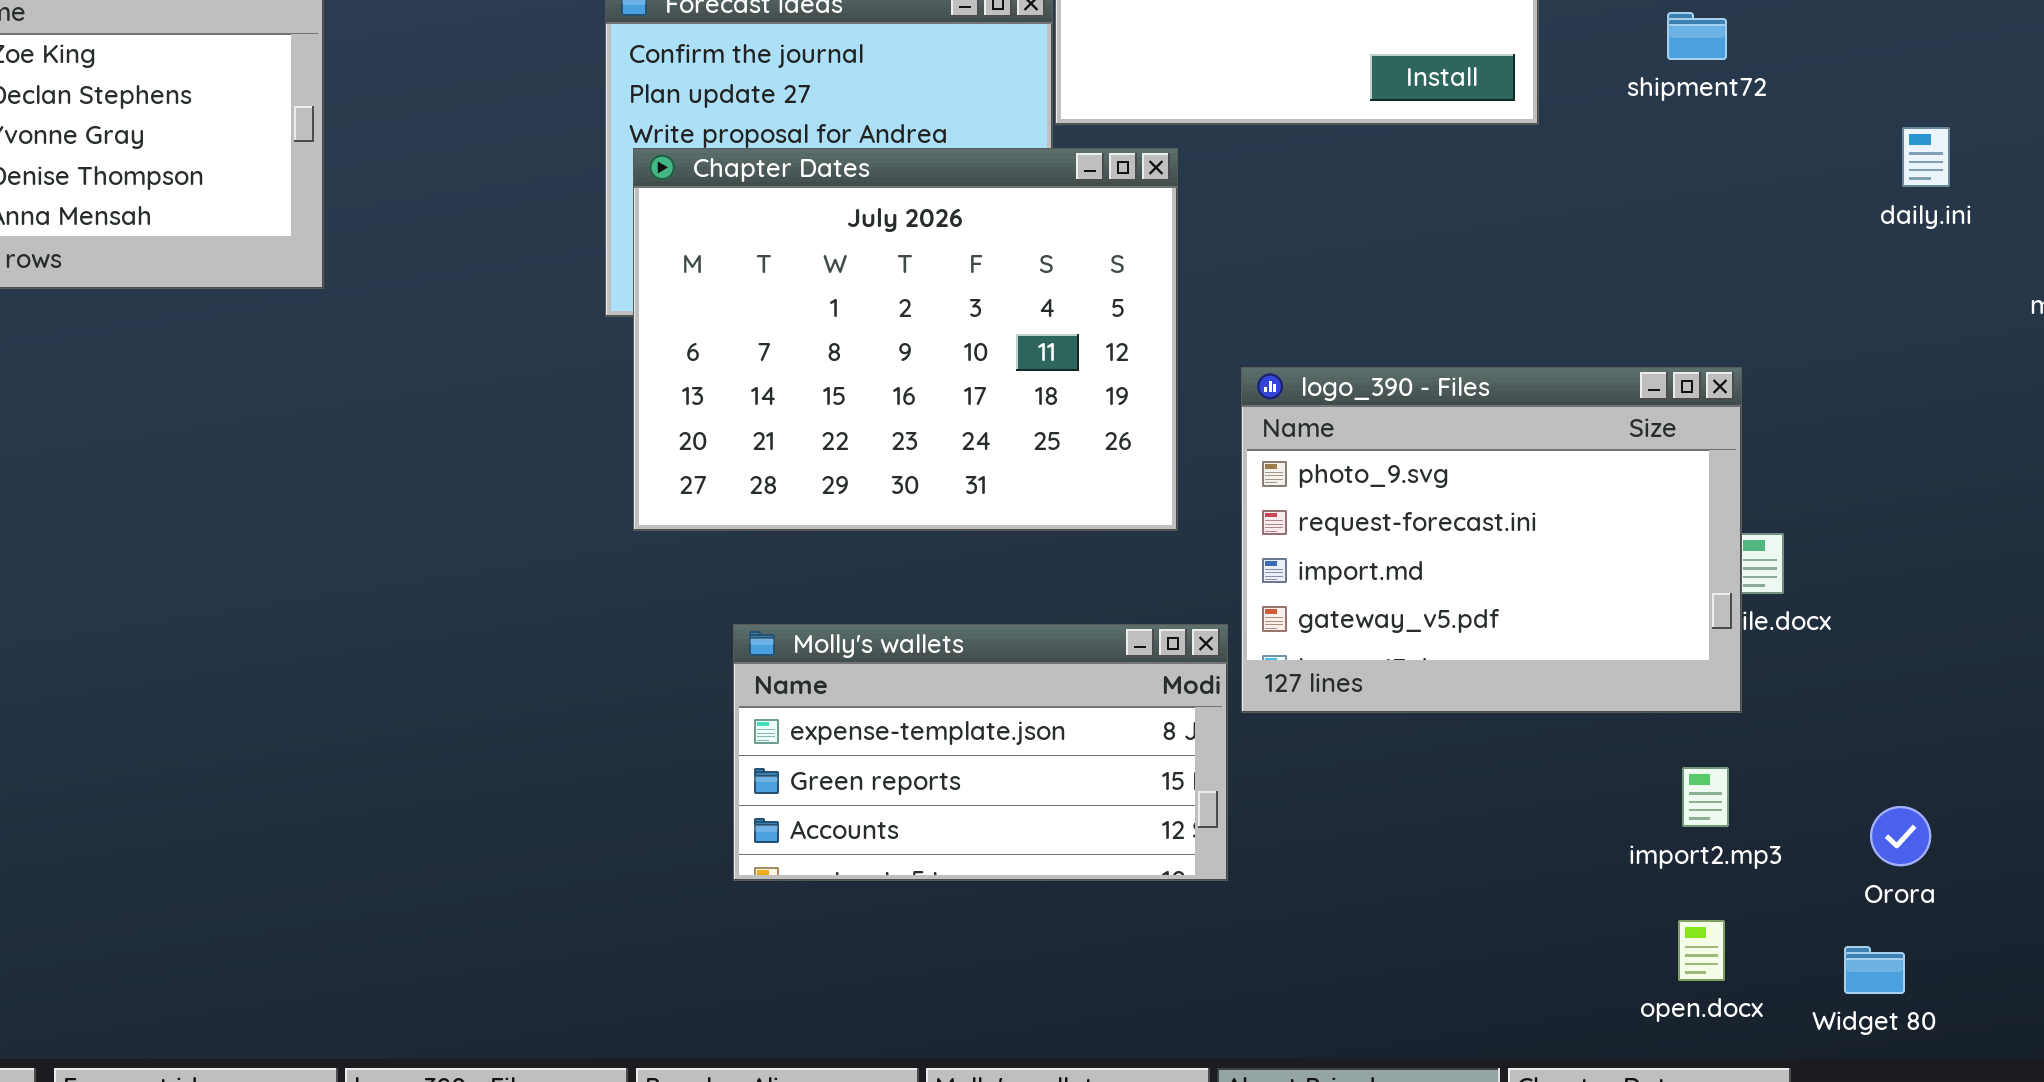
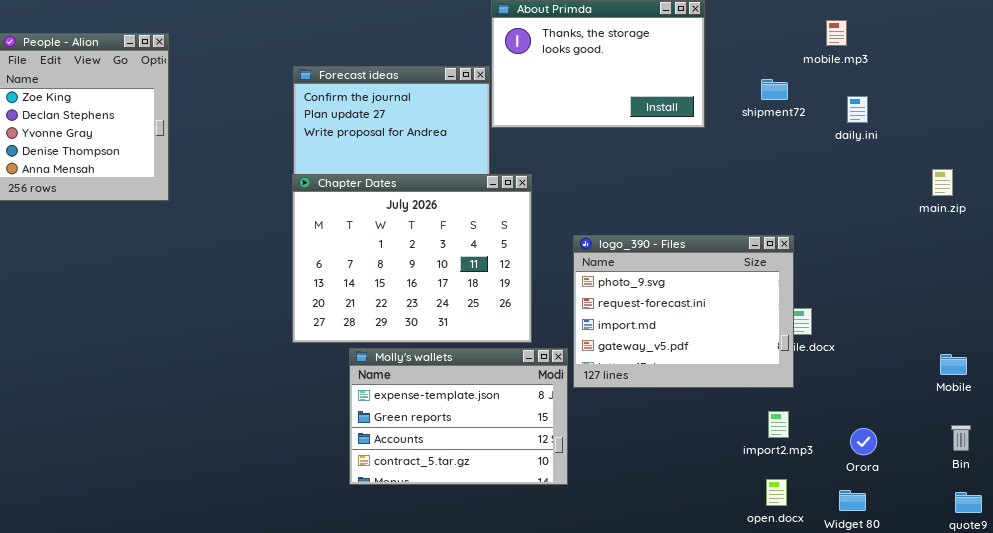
daily.ini: [1902,127,1950,187] -> [847,96,868,123], moved
Chapter Dates: [633,148,1178,531] -> [292,174,532,343], moved
Molly's wallets: [733,624,1228,881] -> [349,348,568,485], resized

